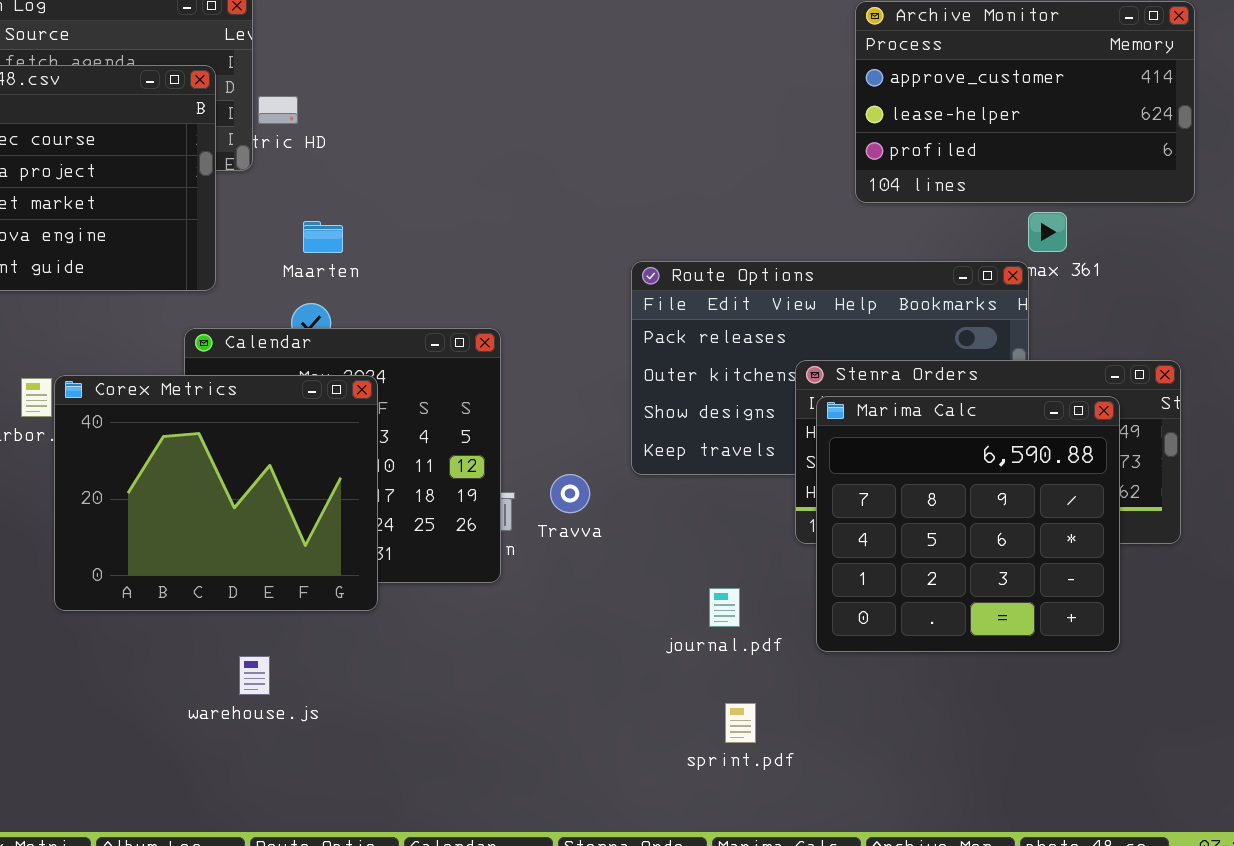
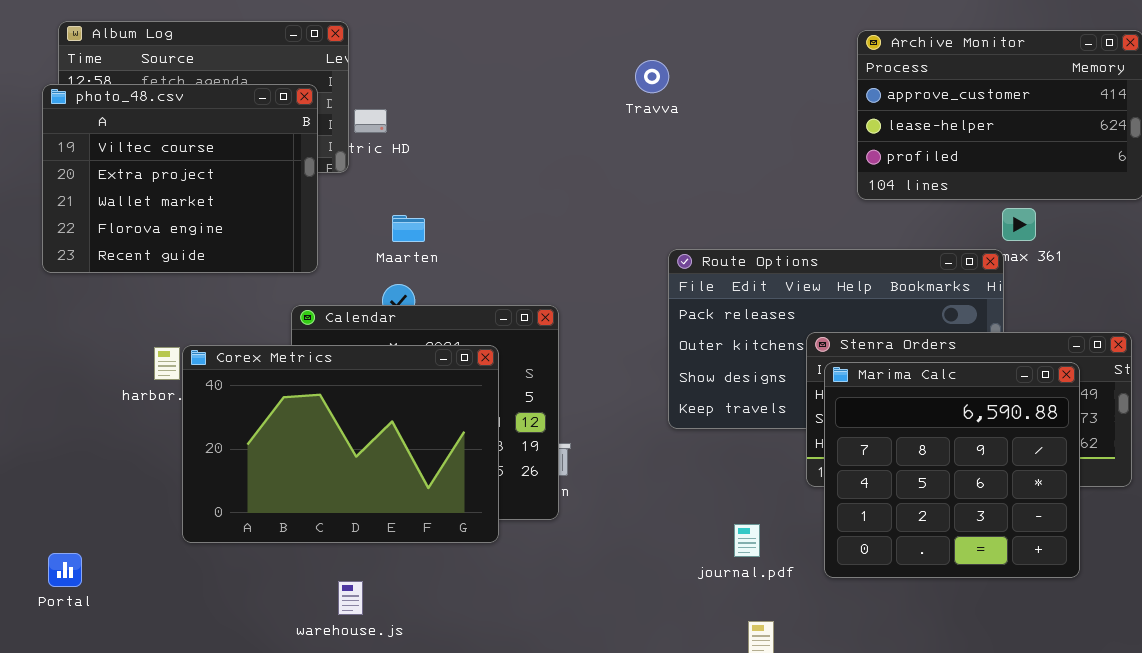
Corex Metrics: [54,375,378,611] -> [182,345,499,543], resized
Travva: [550,474,590,513] -> [635,60,669,93], moved

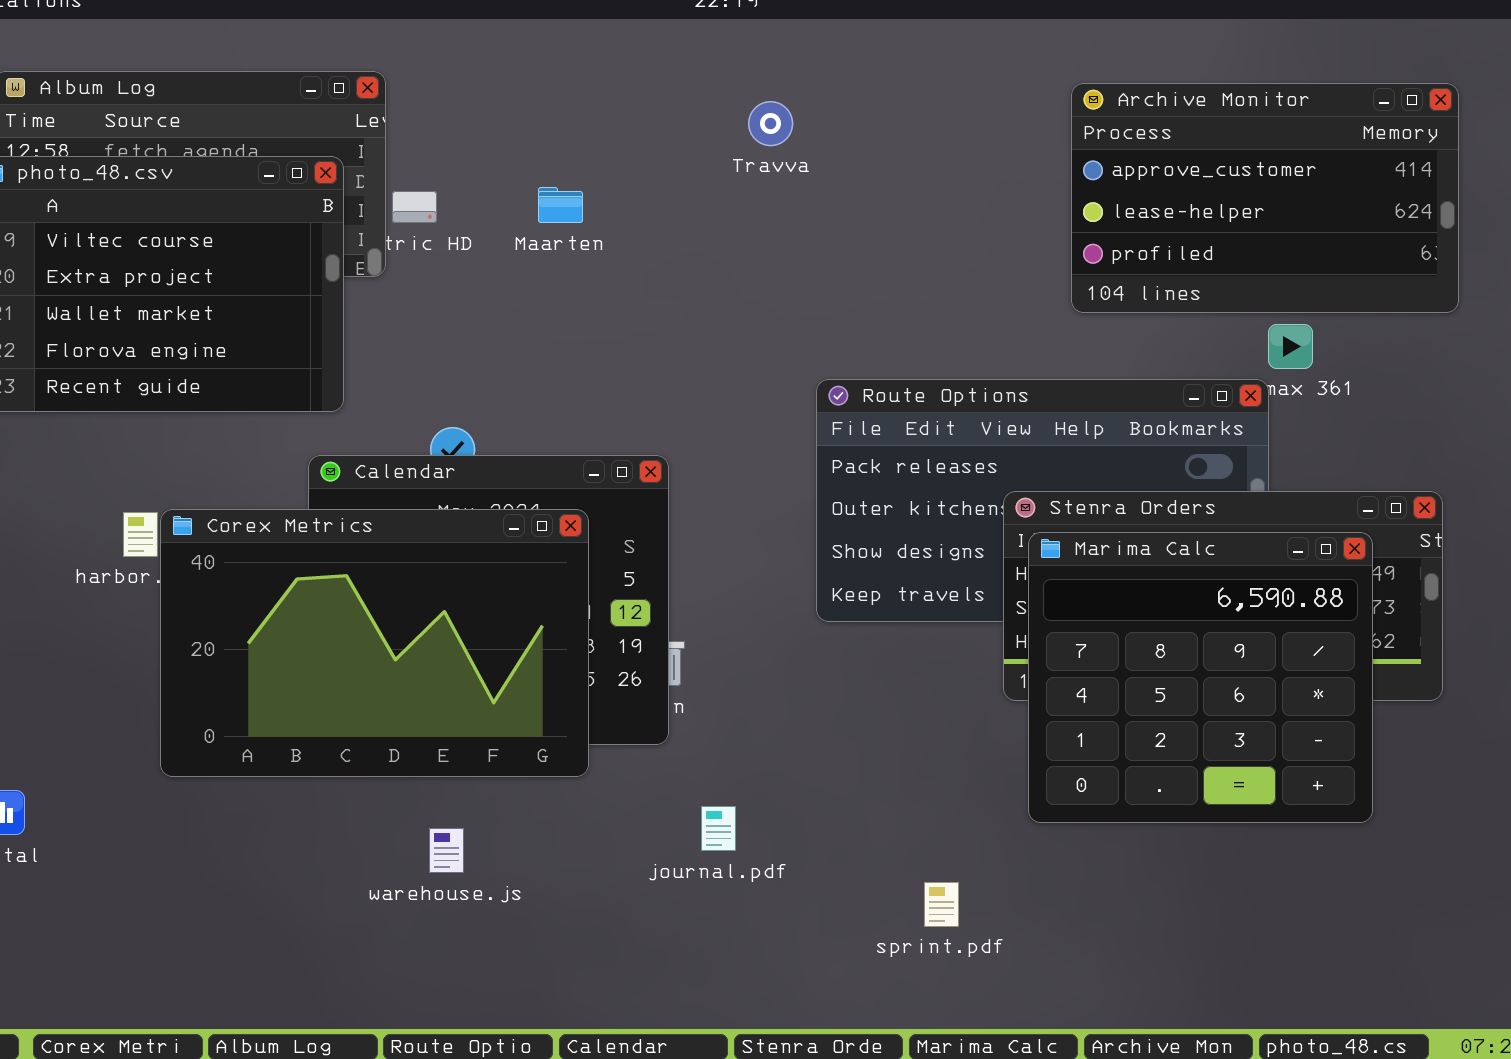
Travva: [635,60,669,93] -> [748,101,793,146], moved
Maarten: [392,215,425,242] -> [538,187,583,223], moved
journal.pdf: [734,524,760,557] -> [701,806,736,851], moved
warehouse.js: [338,581,363,615] -> [429,828,464,873], moved

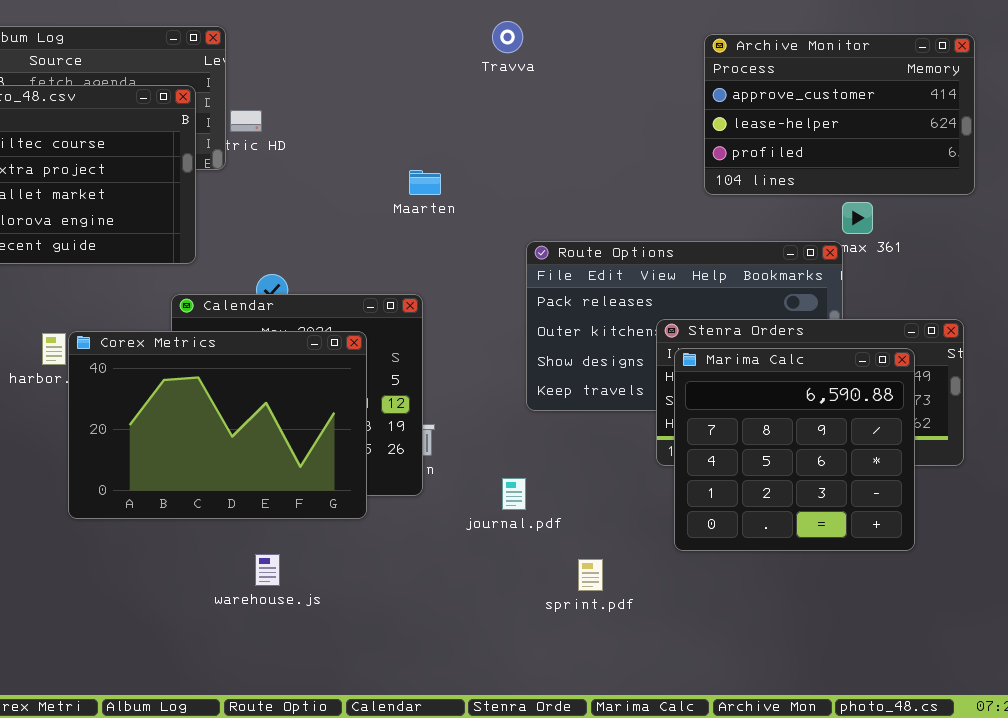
Travva: [748,101,793,146] -> [492,21,523,53], moved
Maarten: [538,187,583,223] -> [409,170,441,195], moved
journal.pdf: [701,806,736,851] -> [502,478,526,510], moved
sprint.pdf: [924,882,959,927] -> [578,559,603,591], moved

